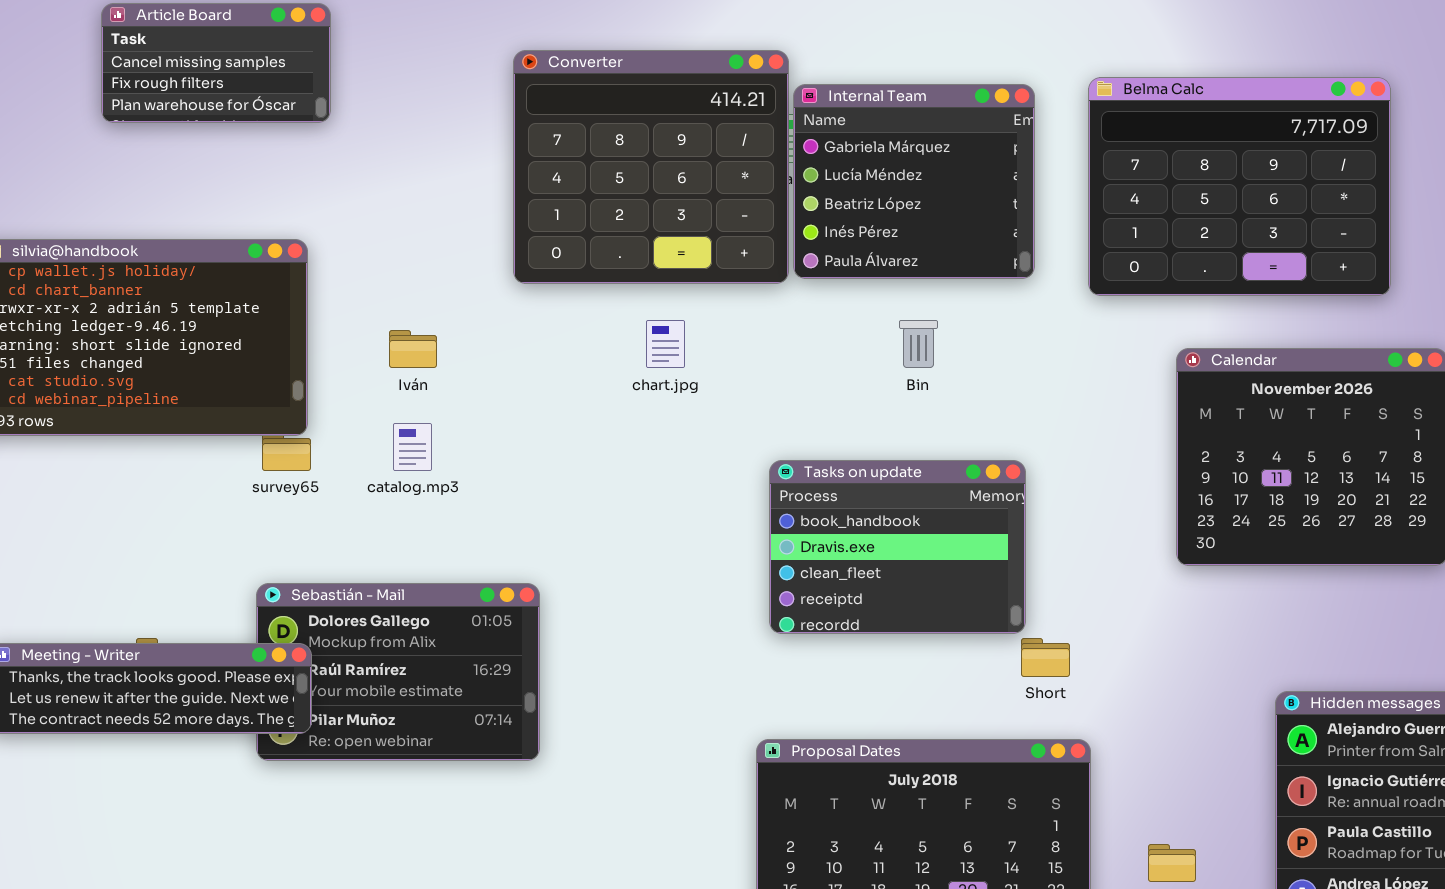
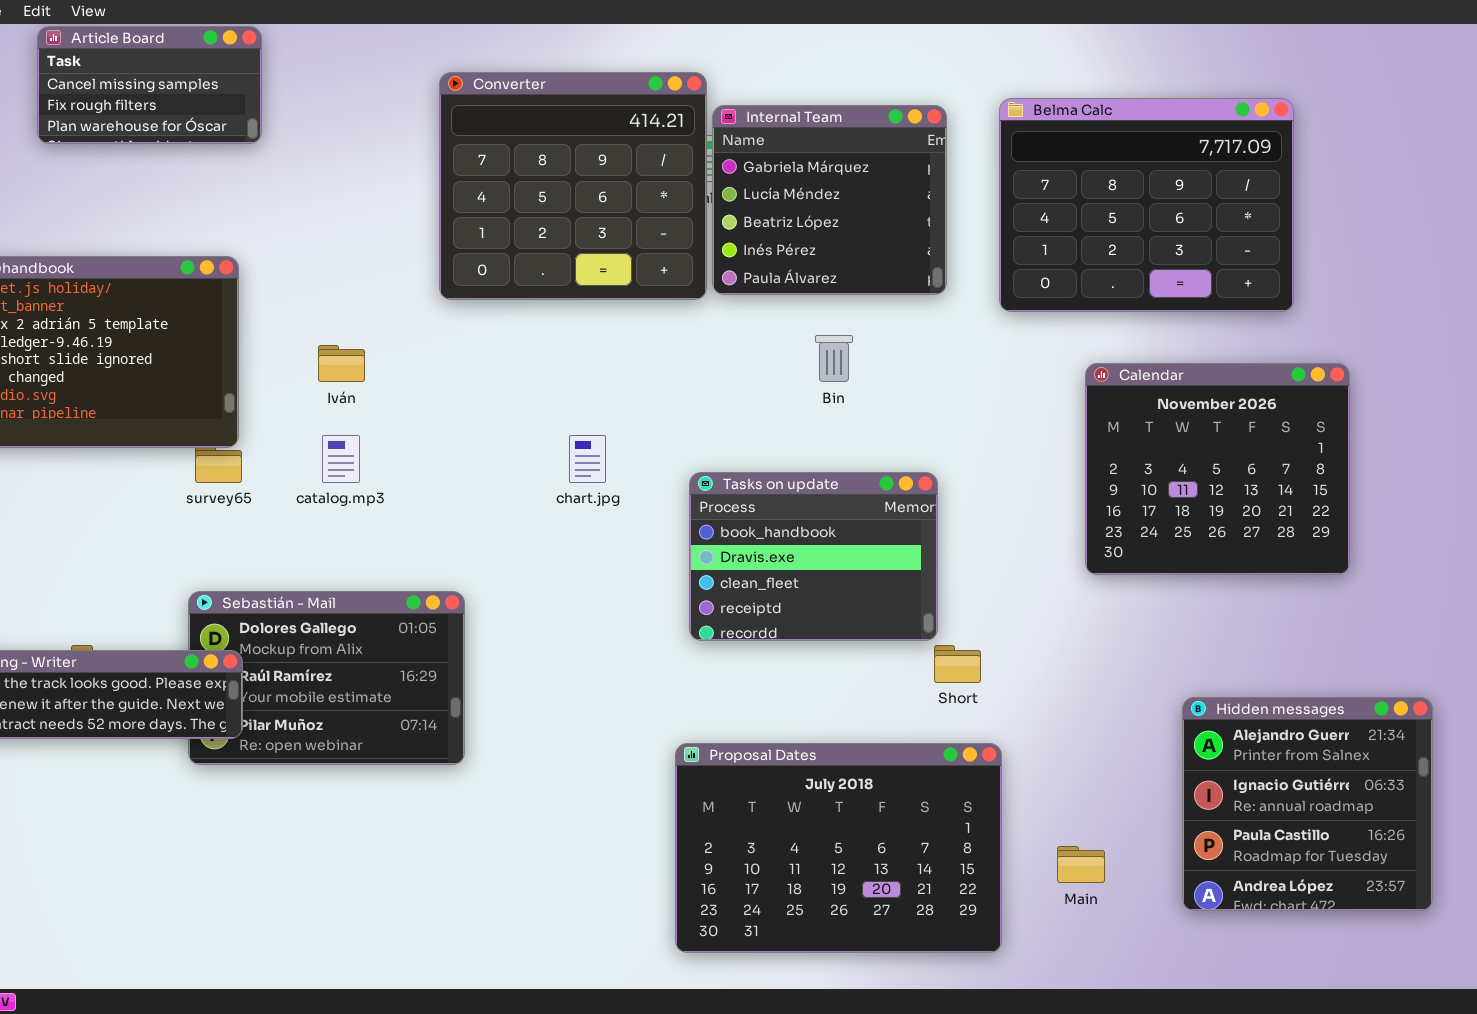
chart.jpg: [646,320,685,368] -> [569,435,606,483], moved

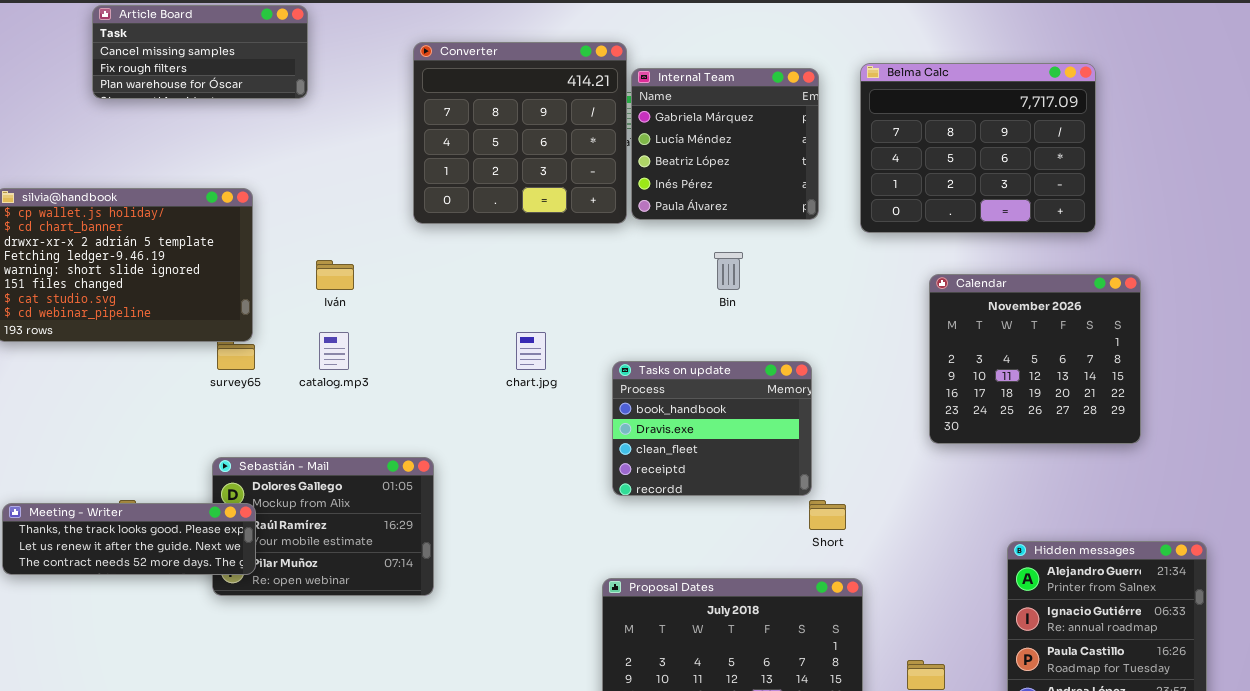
Article Board: [37,26,262,144] -> [92,5,308,99], resized

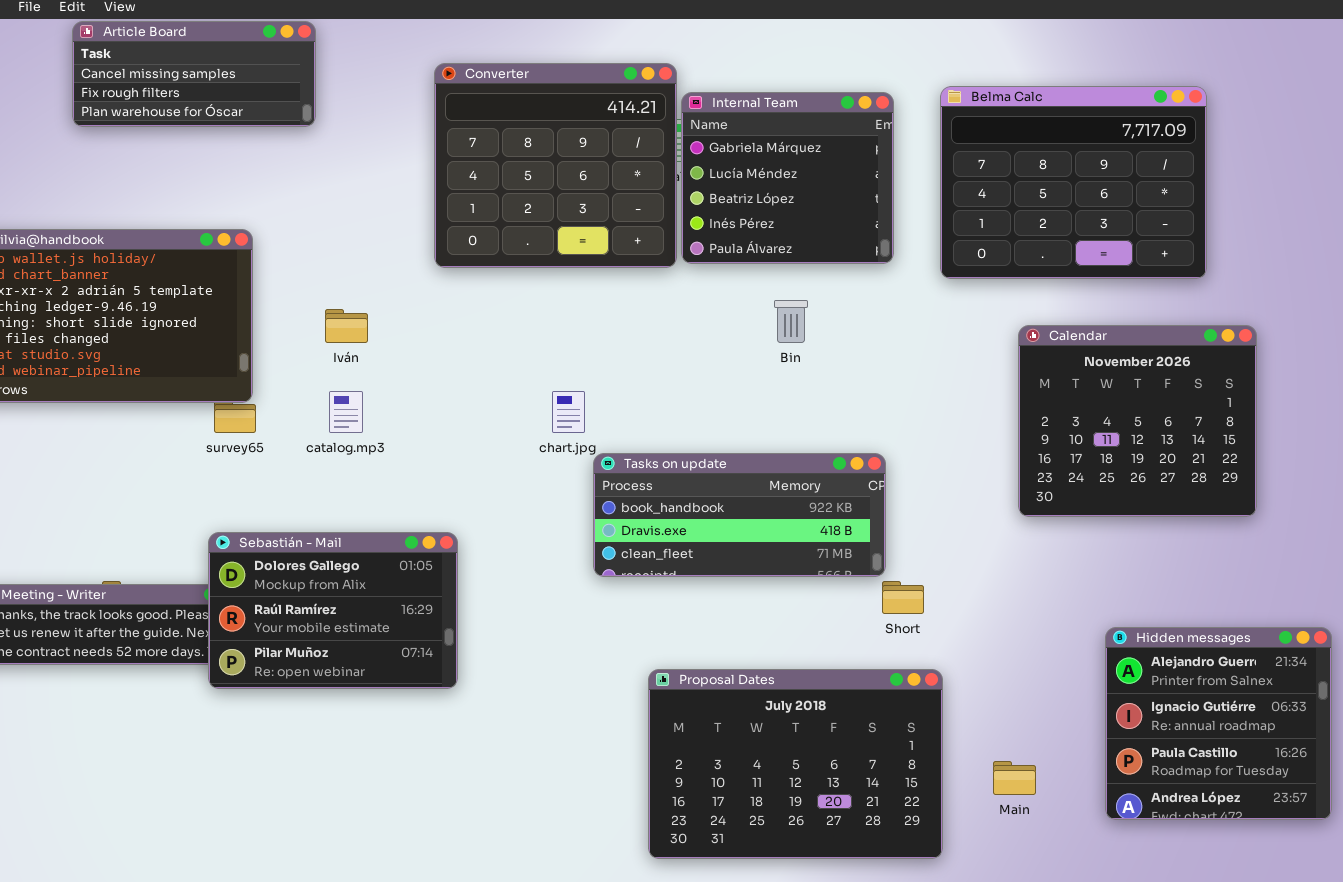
Tasks on update: [612,361,812,496] -> [593,453,886,577], resized
Sebastián - Mail: [212,457,434,596] -> [208,532,458,689], raised

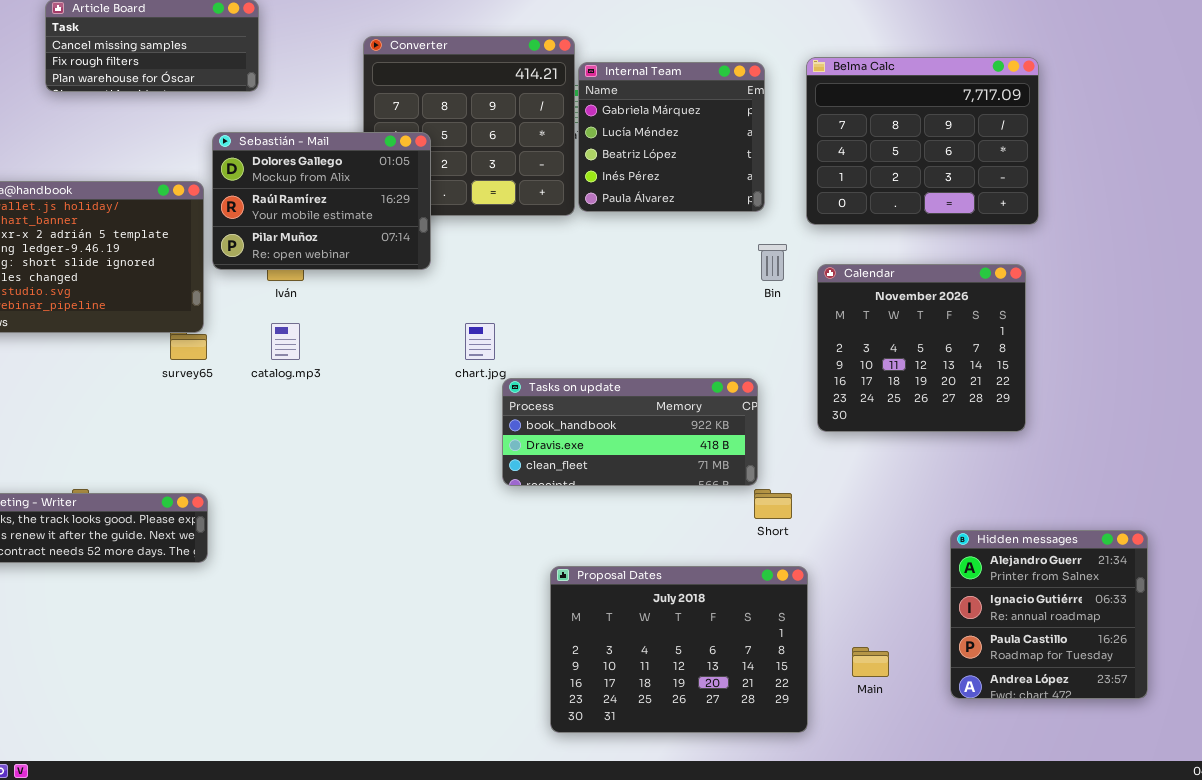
Bin: [774,300,808,343] -> [758,244,787,281], moved
Calendar: [1018,325,1257,517] -> [817,264,1026,432], moved
Sebastián - Mail: [208,532,458,689] -> [212,132,431,270], moved

